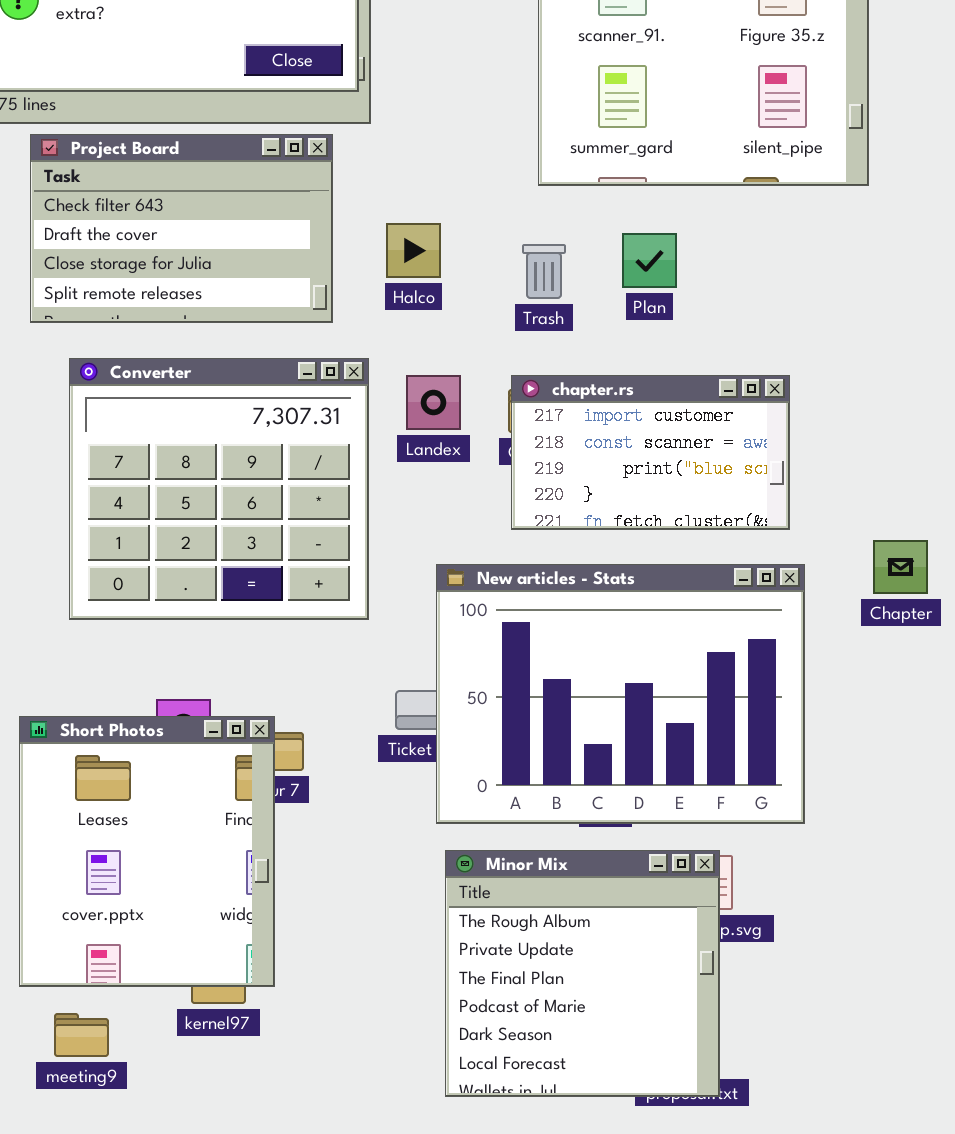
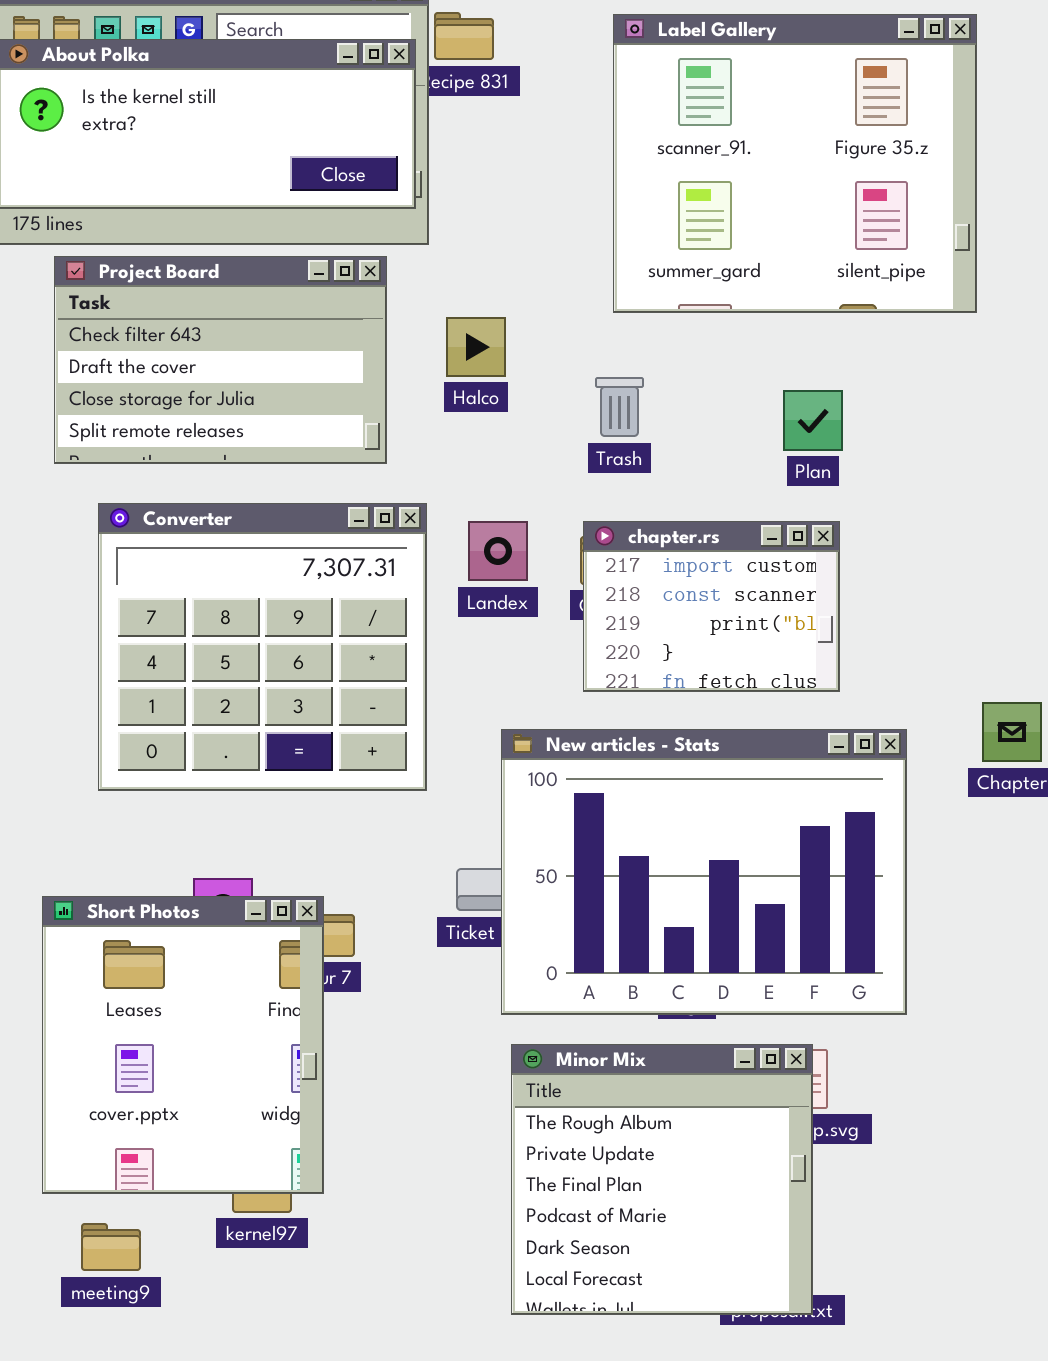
Halco: [386,223,441,278] -> [446,317,506,377], moved
Plan: [622,233,677,288] -> [783,390,843,451], moved
chapter.rs: [511,375,790,530] -> [583,521,840,692], resized

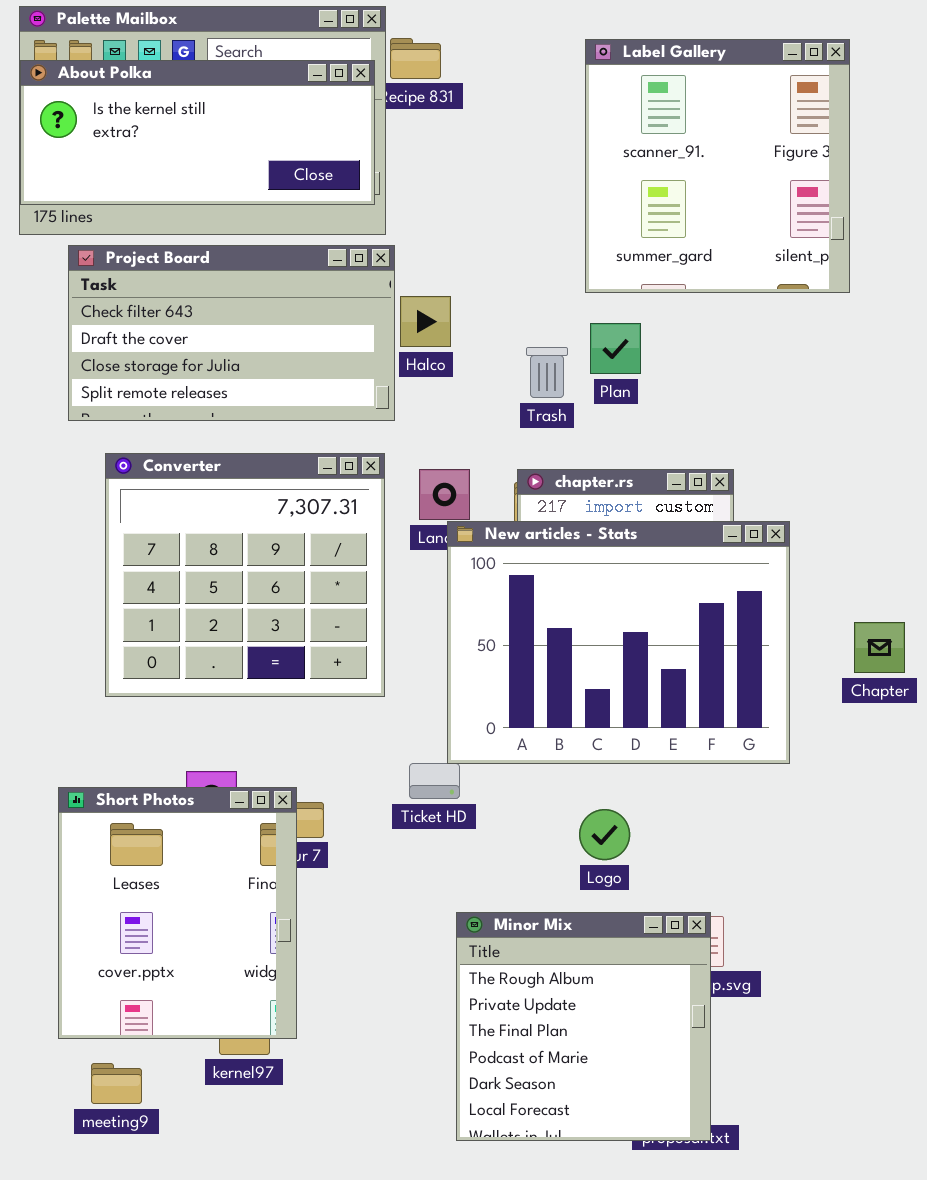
Label Gallery: [613,14,977,313] -> [585,39,850,293], resized
Project Board: [54,256,387,464] -> [68,245,395,421], resized
Plan: [783,390,843,451] -> [590,323,641,374], moved
New articles - Stats: [501,729,907,1015] -> [447,521,790,764], moved

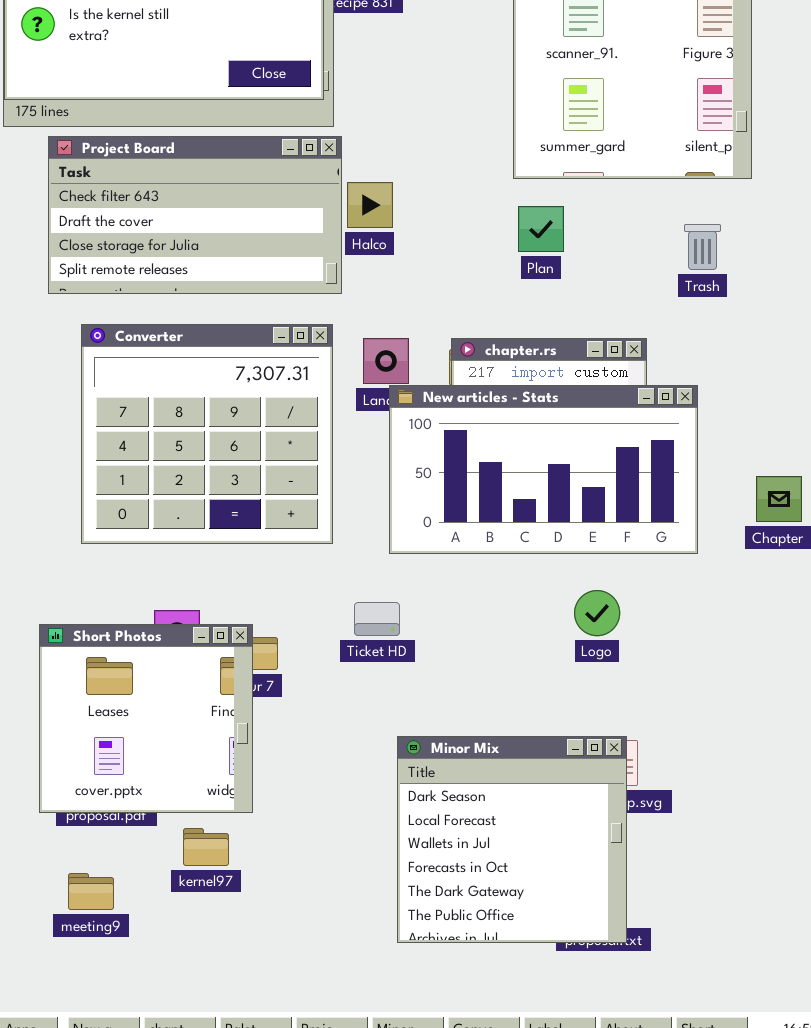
Trash: [526,347,568,398] -> [684,224,721,270], moved
New articles - Stats: [447,521,790,764] -> [389,385,698,554], resized
Short Photos: [58,787,297,1039] -> [39,624,253,813], resized
Logo: [579,809,630,860] -> [574,590,620,636], moved
Minor Mix: [456,912,711,1141] -> [397,736,627,943], scrolled down 4 rows

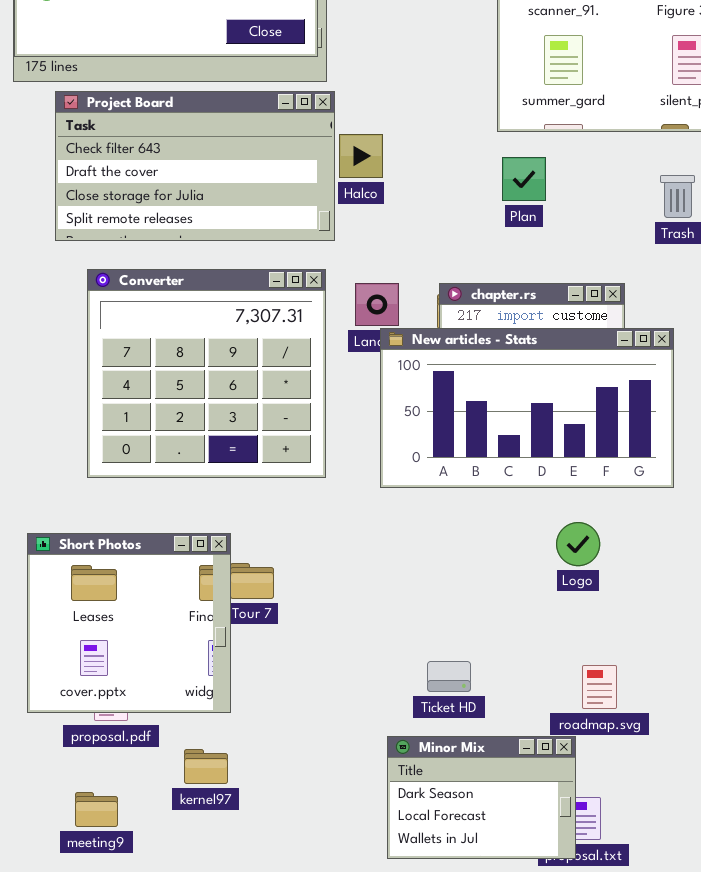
Ticket HD: [354,602,400,636] -> [427,661,471,692], moved
Short Photos: [39,624,253,813] -> [27,533,231,713], moved
Minor Mix: [397,736,627,943] -> [387,736,576,859], resized

